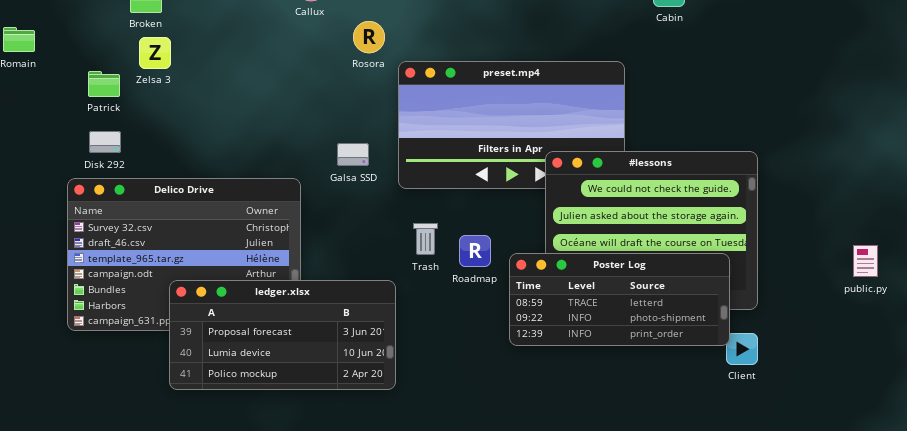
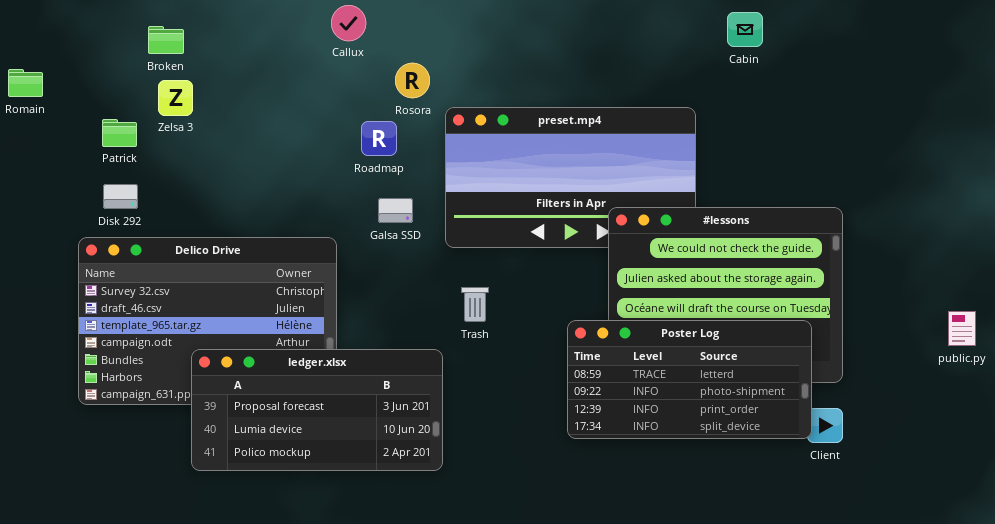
Roadmap: [459,235,491,267] -> [361,121,397,156], moved
Poster Log: [509,253,730,346] -> [567,320,812,439], resized

